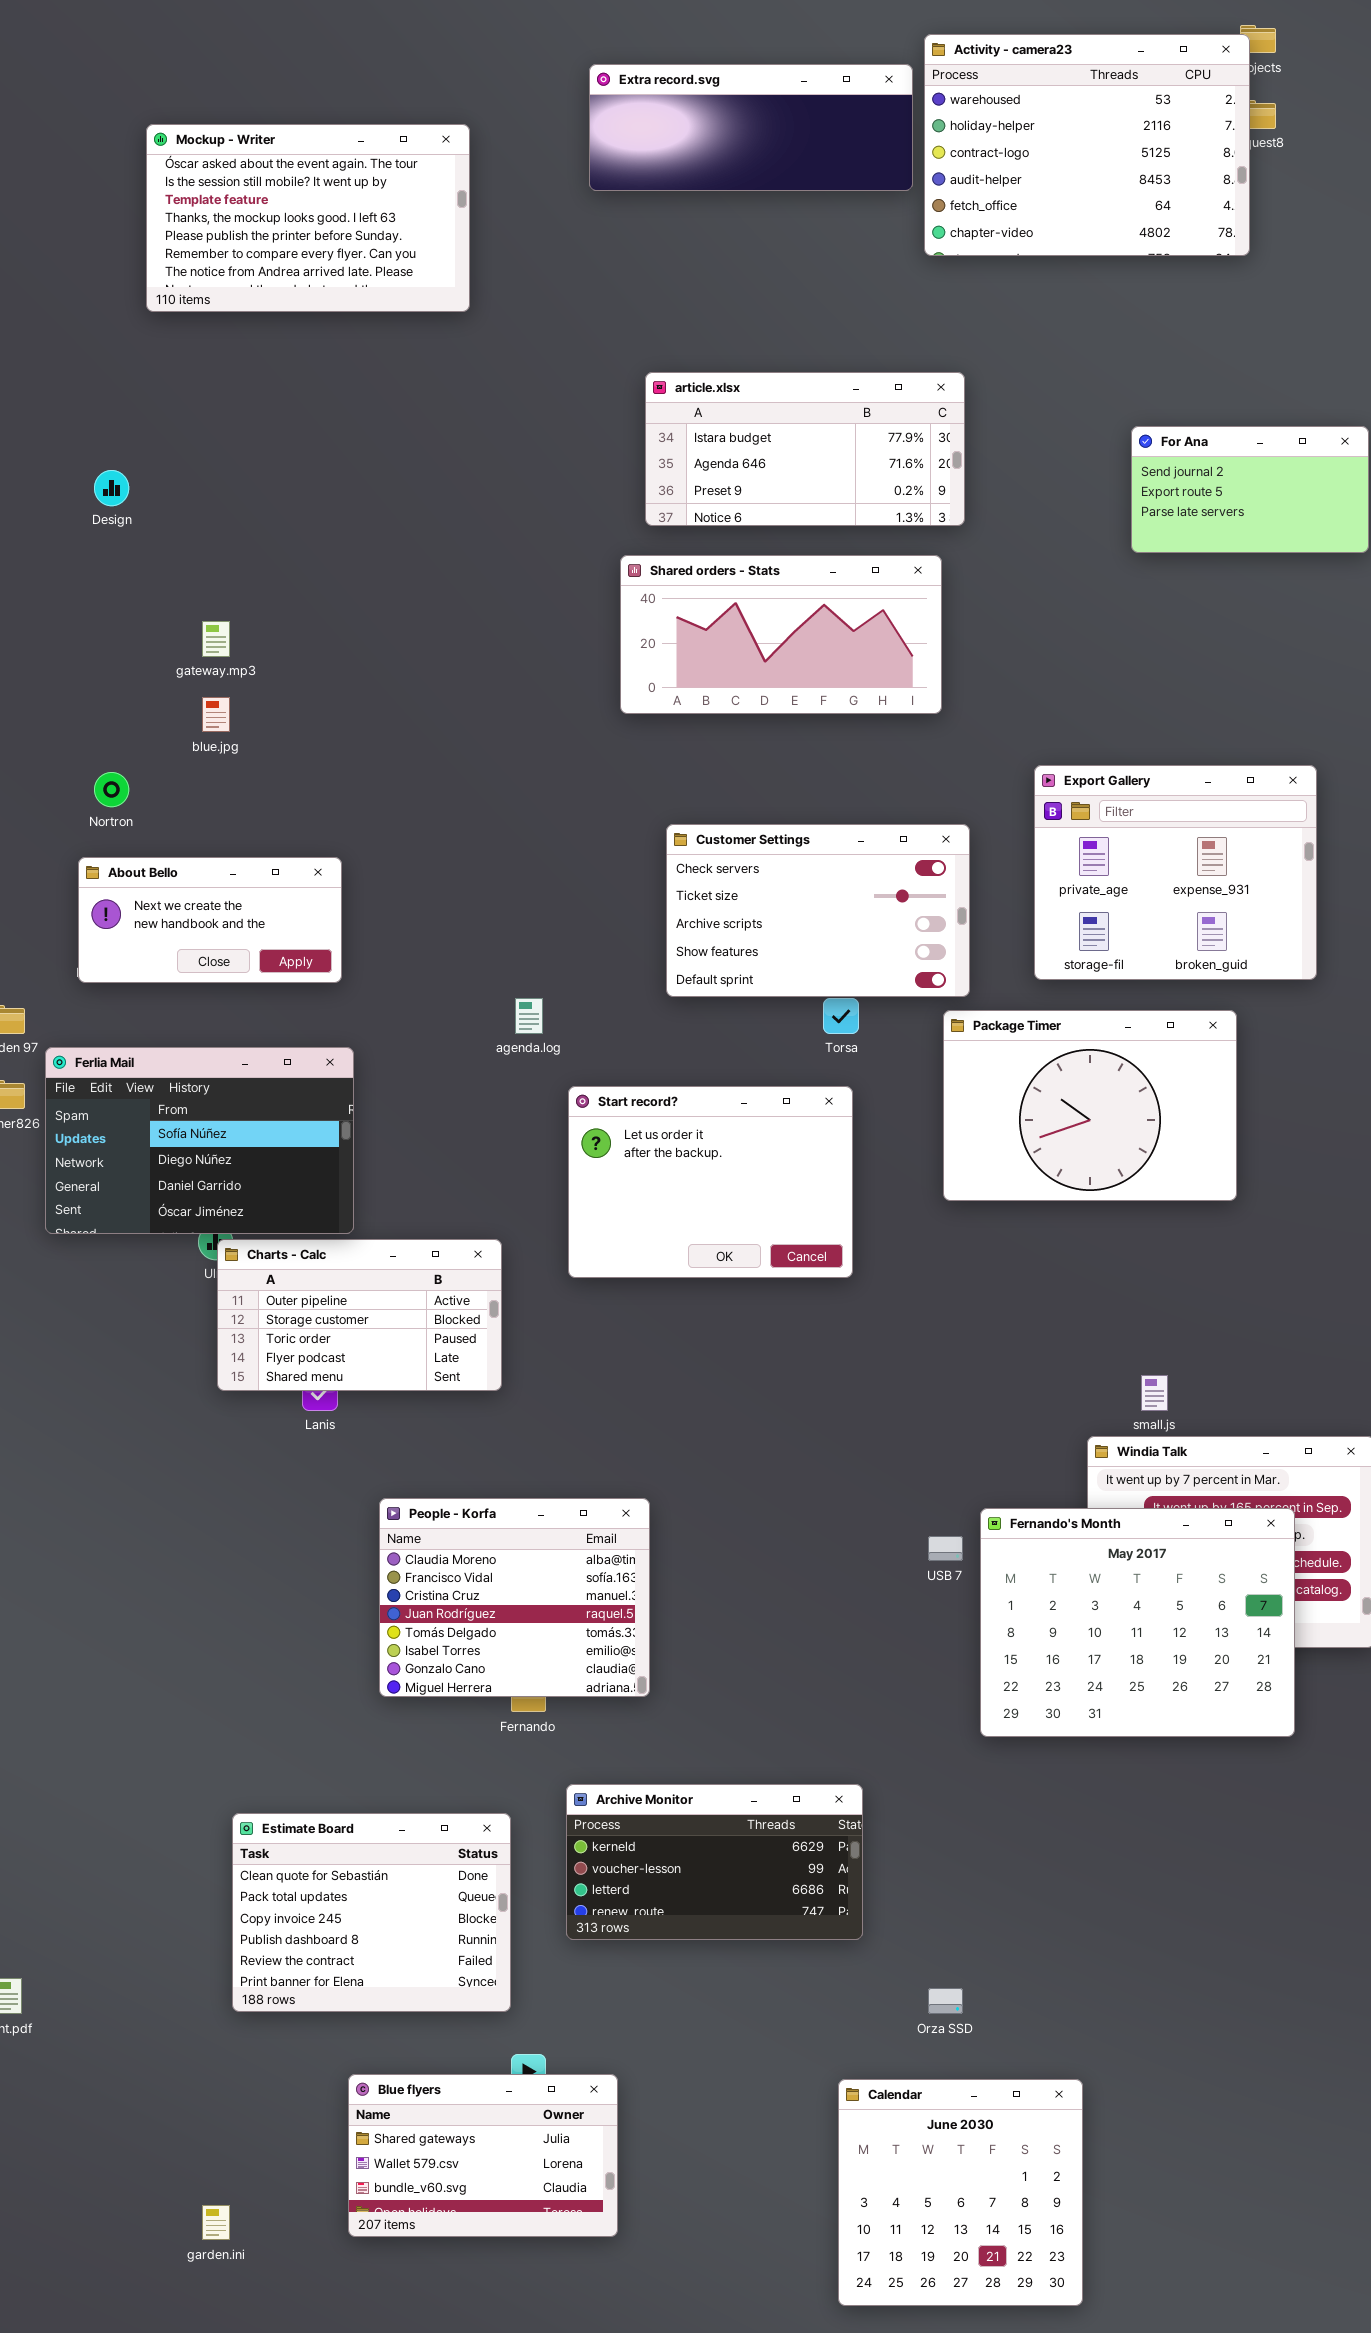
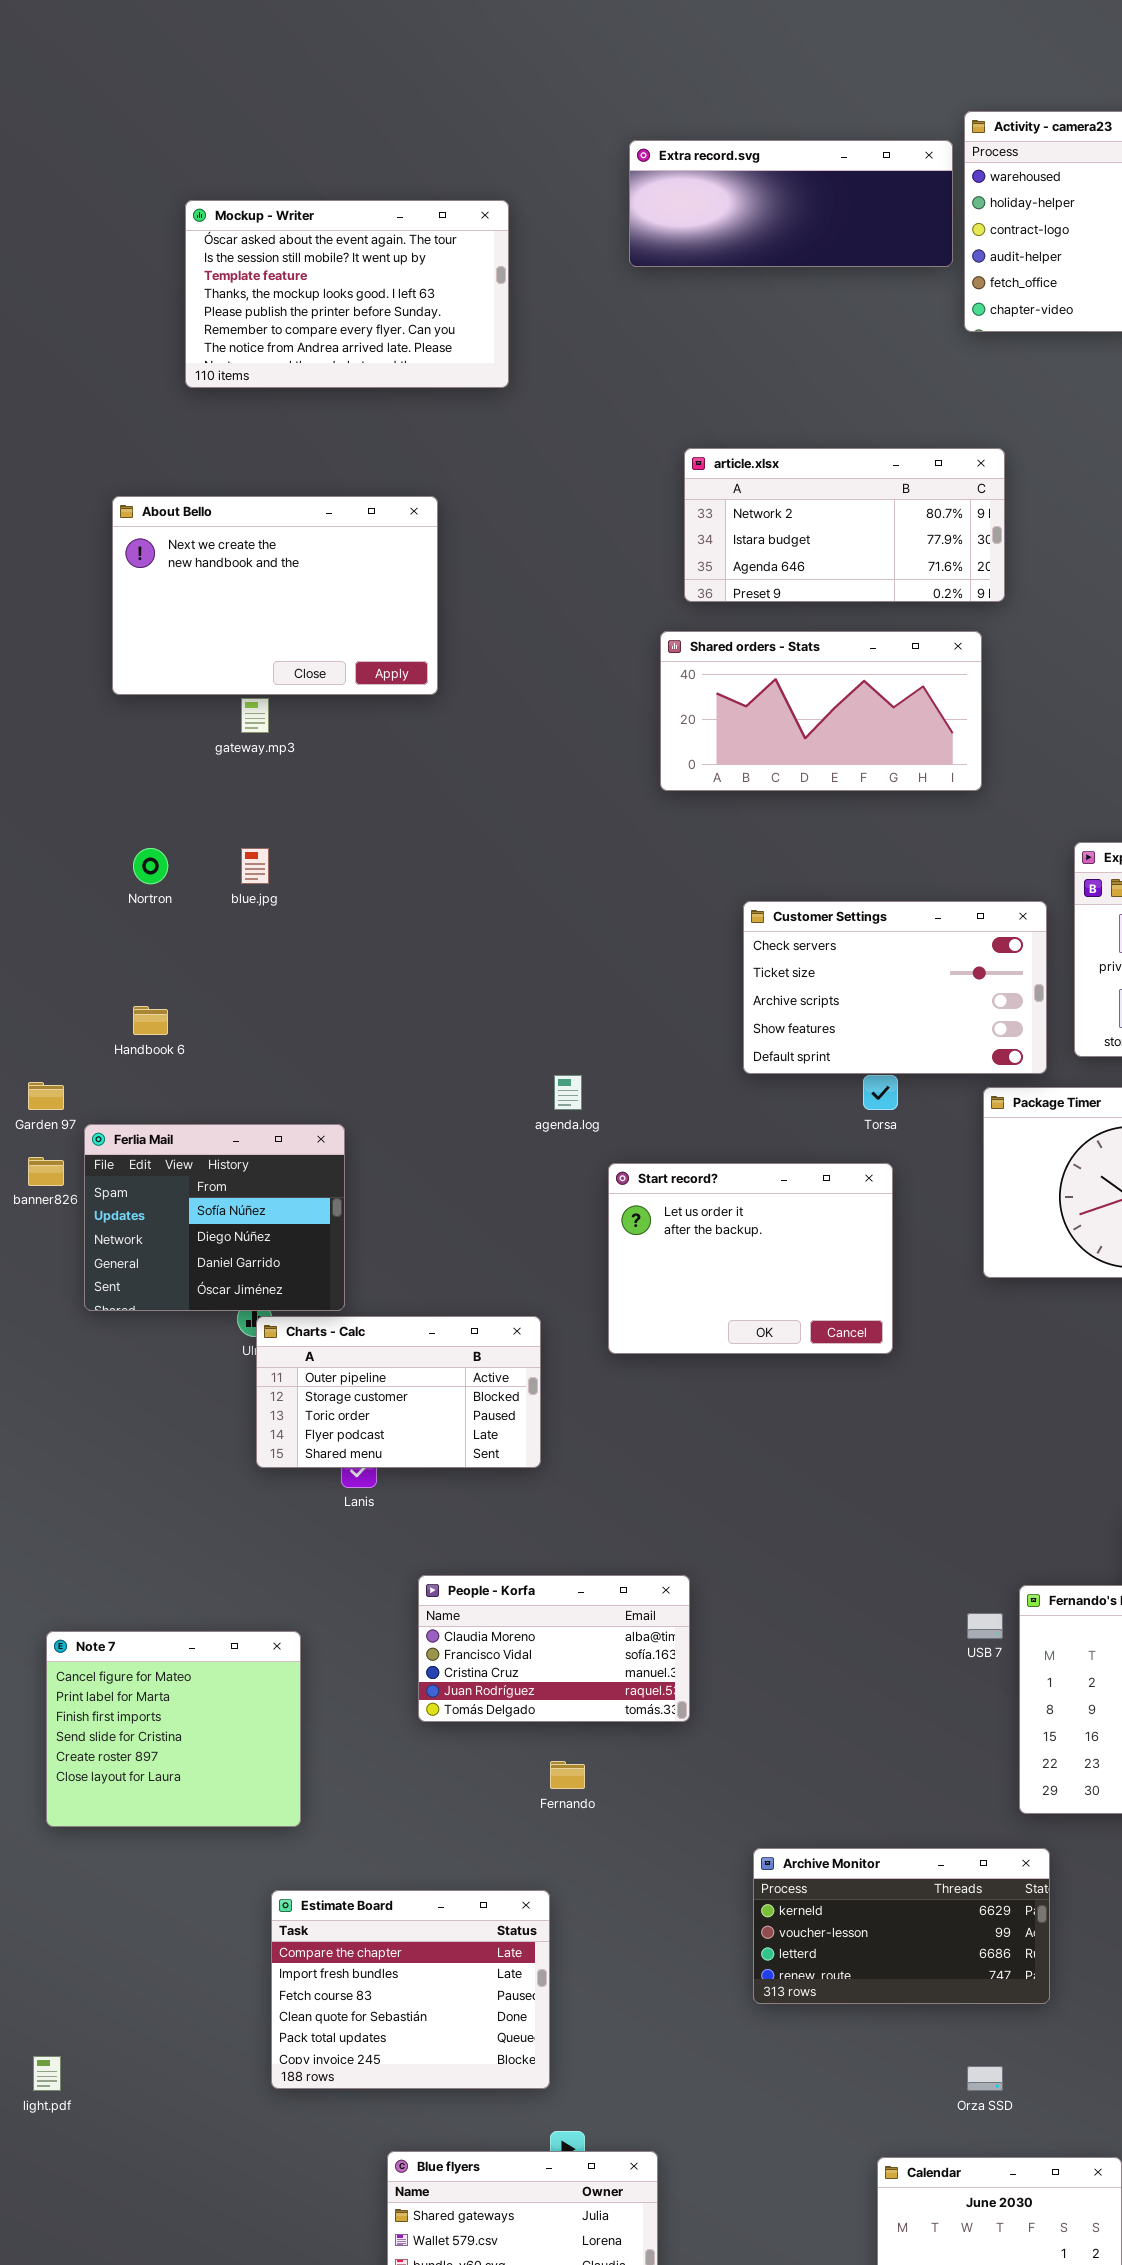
article.xlsx: [645,372,965,526] -> [684,448,1005,602], scrolled up 1 row
blue.jpg: [202,697,230,732] -> [241,848,269,884], moved
Customer Settings: [666,824,970,997] -> [743,901,1047,1074], moved
About Bello: [78,857,342,983] -> [112,496,438,695], moved, resized
Ferlia Mail: [45,1047,354,1234] -> [84,1124,345,1311], resized
People - Korfa: [379,1498,650,1697] -> [418,1575,690,1722], resized
Note 7: none -> [46,1631,301,1827], opened
Archive Monitor: [566,1784,863,1940] -> [753,1848,1050,2004], moved
Estimate Board: [232,1813,511,2012] -> [271,1890,550,2089], scrolled up 3 rows

